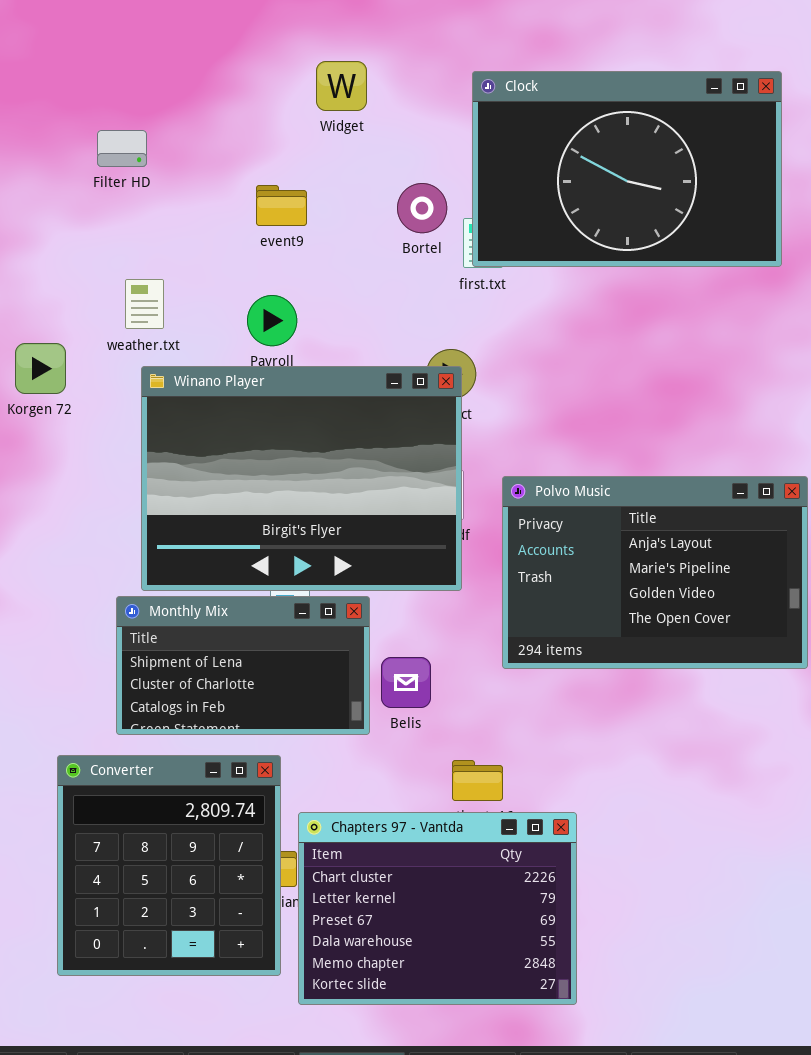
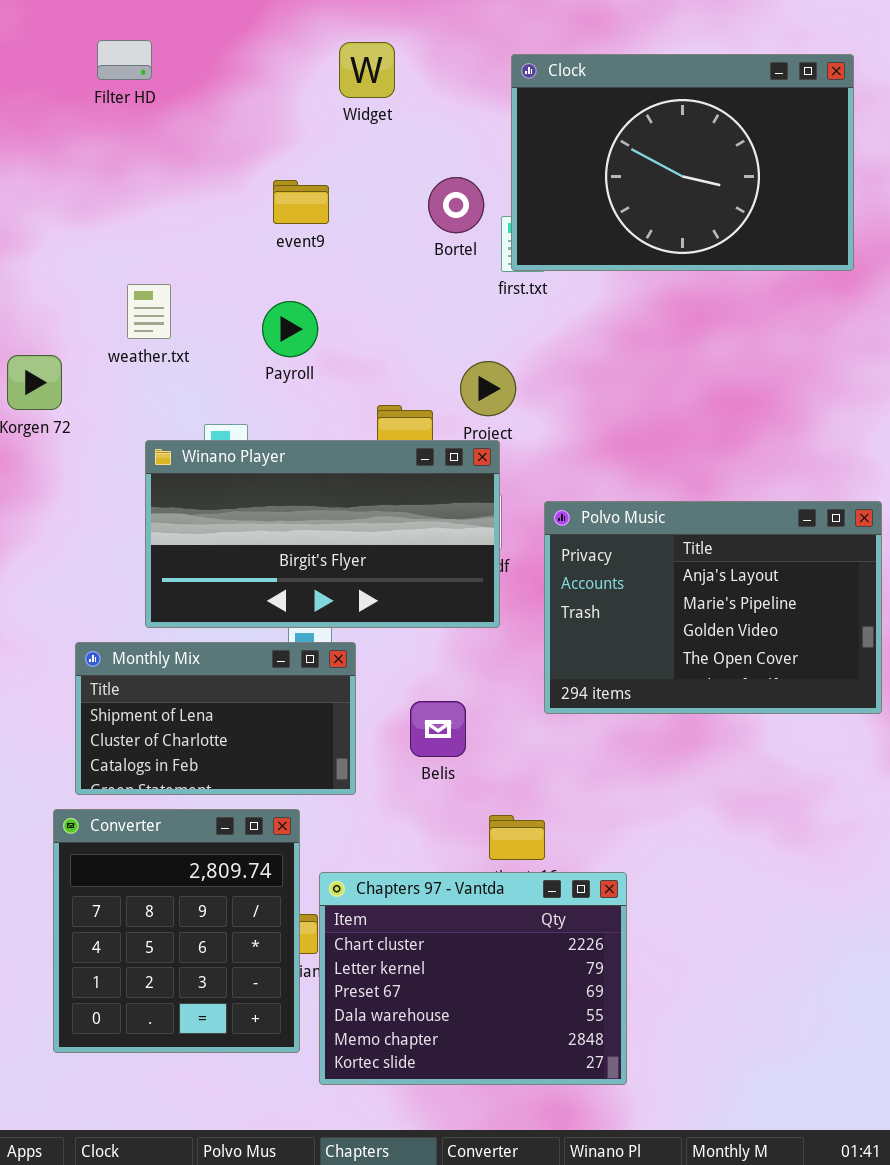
Filter HD: [97,130,147,167] -> [97,40,152,80], moved
Winano Player: [141,366,462,591] -> [145,440,500,628], resized
Monthly Mix: [116,596,370,735] -> [75,642,356,795], moved

